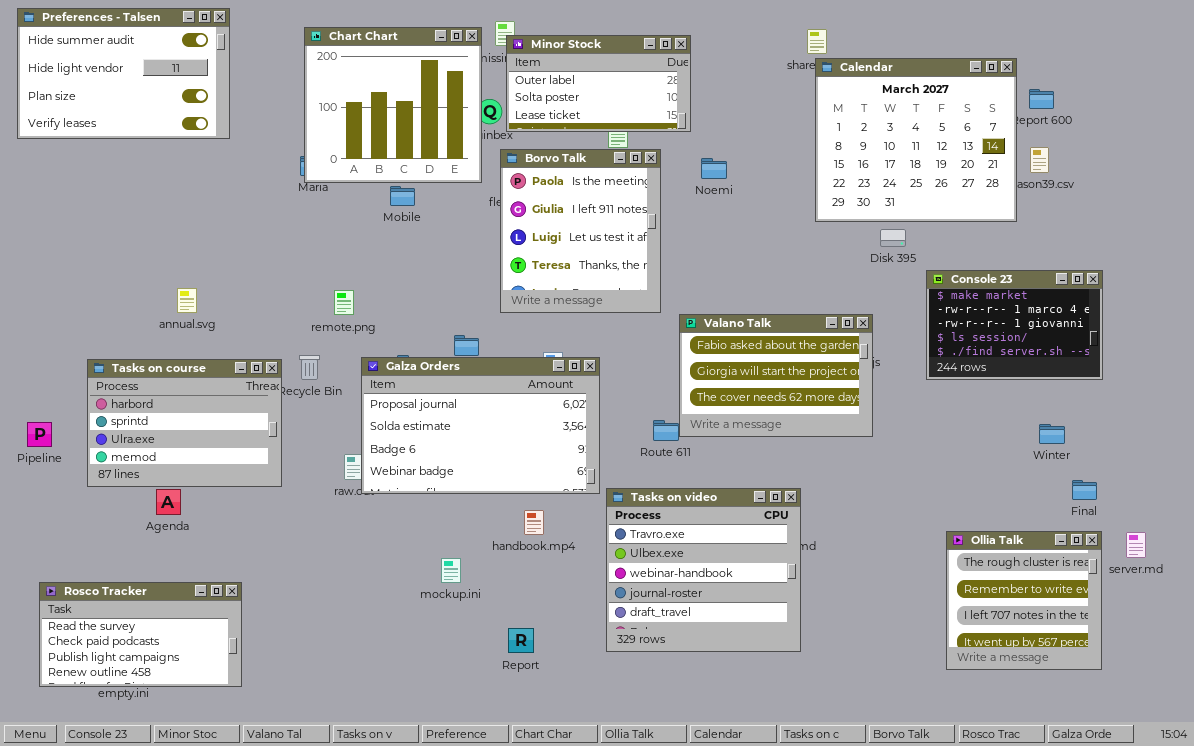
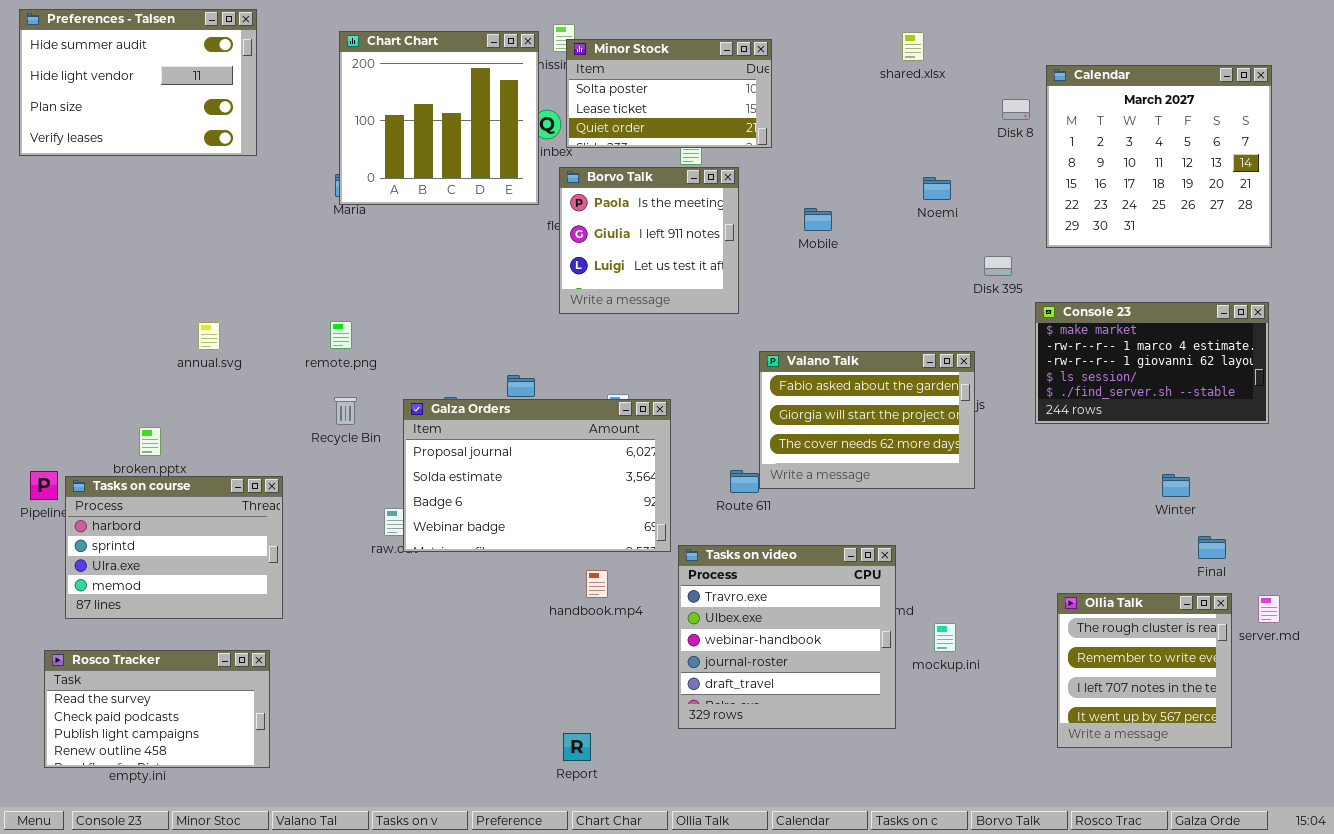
Minor Stock: [506,35,691,132] -> [566,39,772,148], scrolled down 1 row
Calendar: [815,58,1017,222] -> [1046,65,1272,248], moved
Borvo Talk: [500,149,661,313] -> [559,167,739,314], resized
Noemi: [701,158,727,179] -> [923,177,951,200], moved
Mobile: [390,186,415,206] -> [804,208,832,231], moved
Console 23: [926,270,1103,380] -> [1035,302,1269,424], resized
remote.png: [334,290,354,315] -> [330,321,352,349], moved
Tasks on course: [87,359,282,487] -> [65,476,283,619], moved
mockup.ini: [441,558,461,583] -> [934,623,956,652], moved
Report: [508,628,534,653] -> [563,733,591,761], moved

